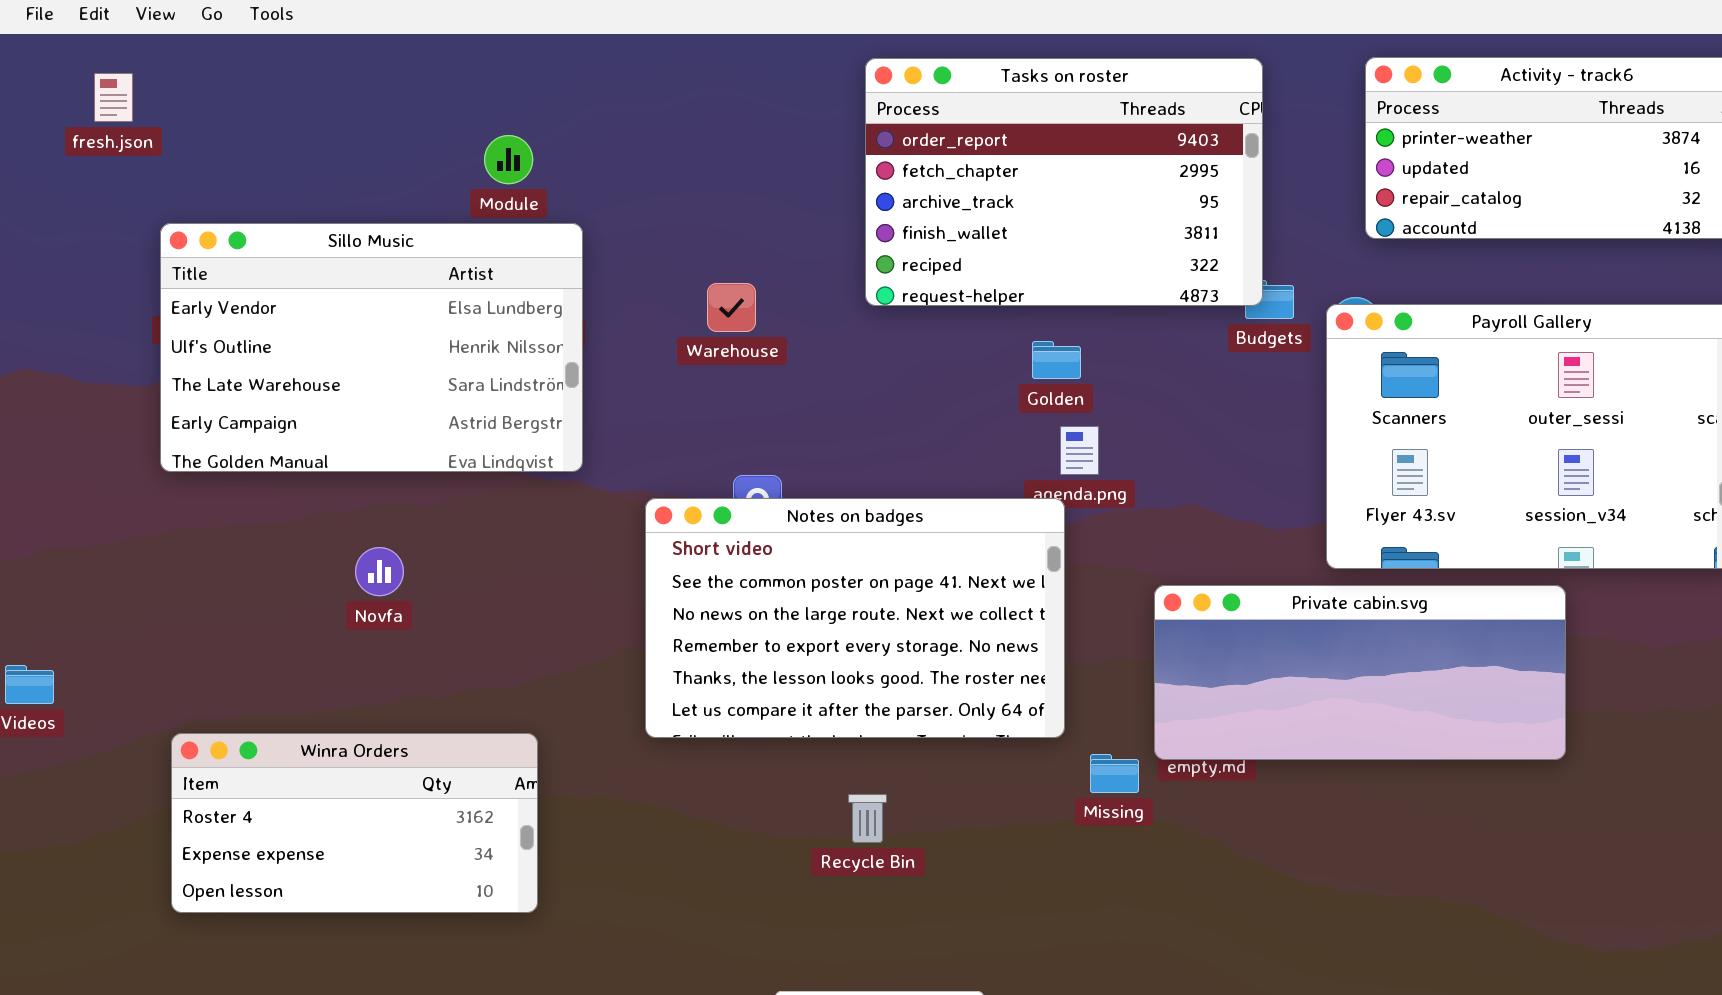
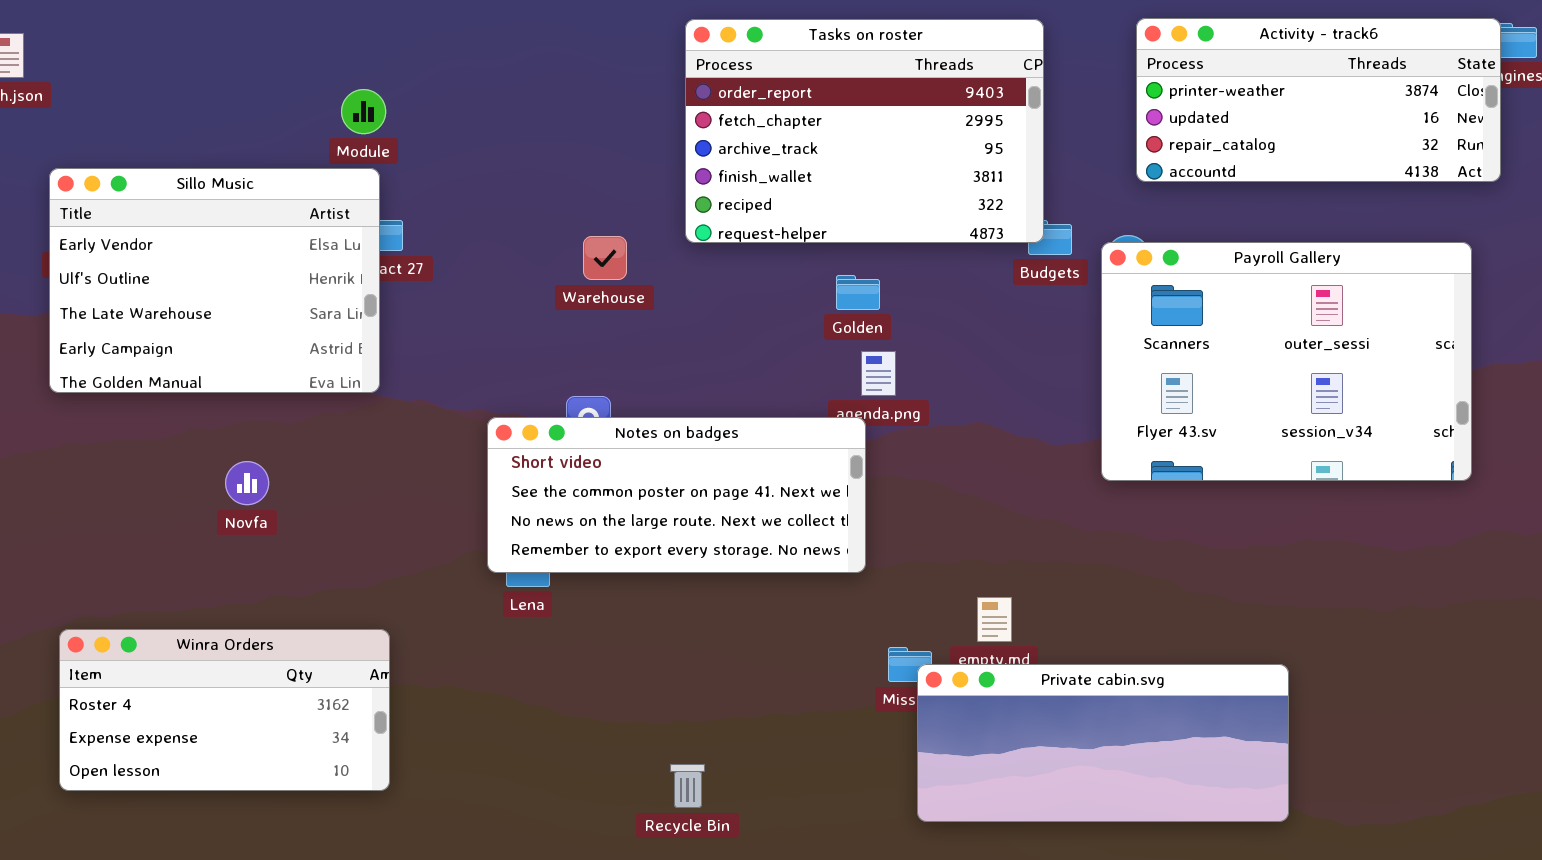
Sillo Music: [160,223,583,472] -> [49,168,380,393], resized
Warehouse: [707,283,756,332] -> [583,236,627,280], moved
Notes on badges: [645,498,1065,738] -> [487,417,866,573], resized
Private cabin.svg: [1154,585,1566,760] -> [917,664,1289,822], moved
Recycle Bin: [848,794,887,843] -> [670,764,705,808], moved

